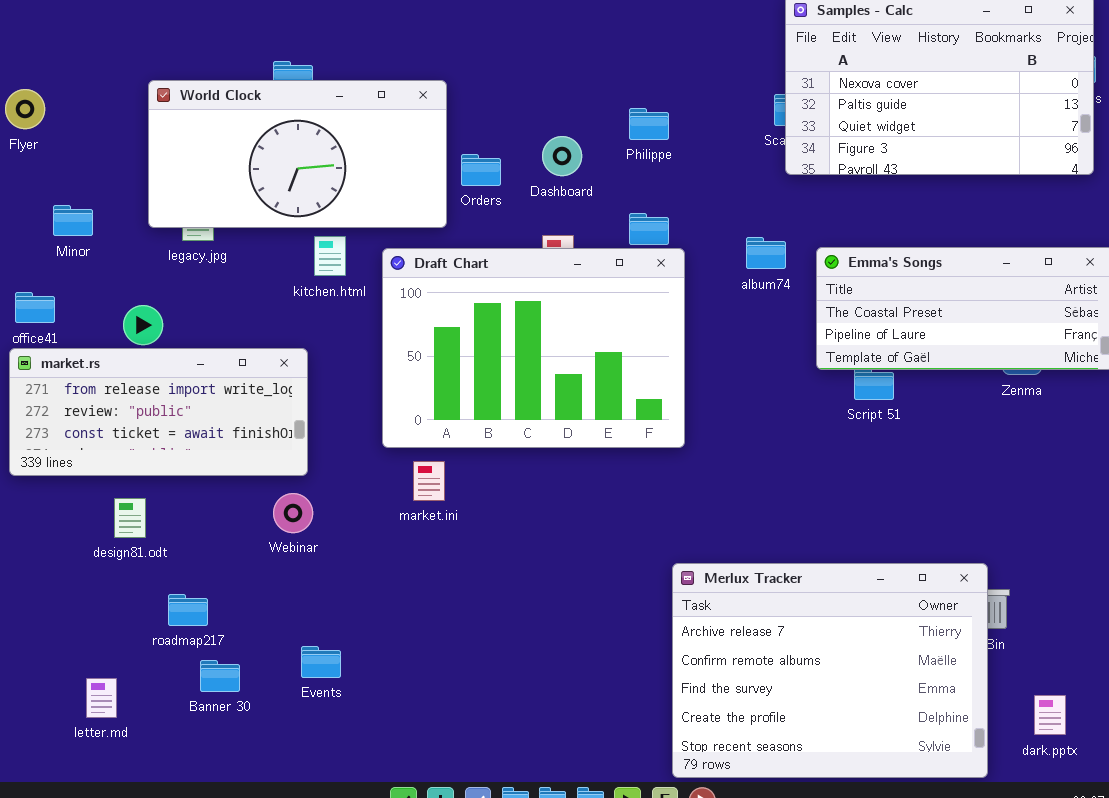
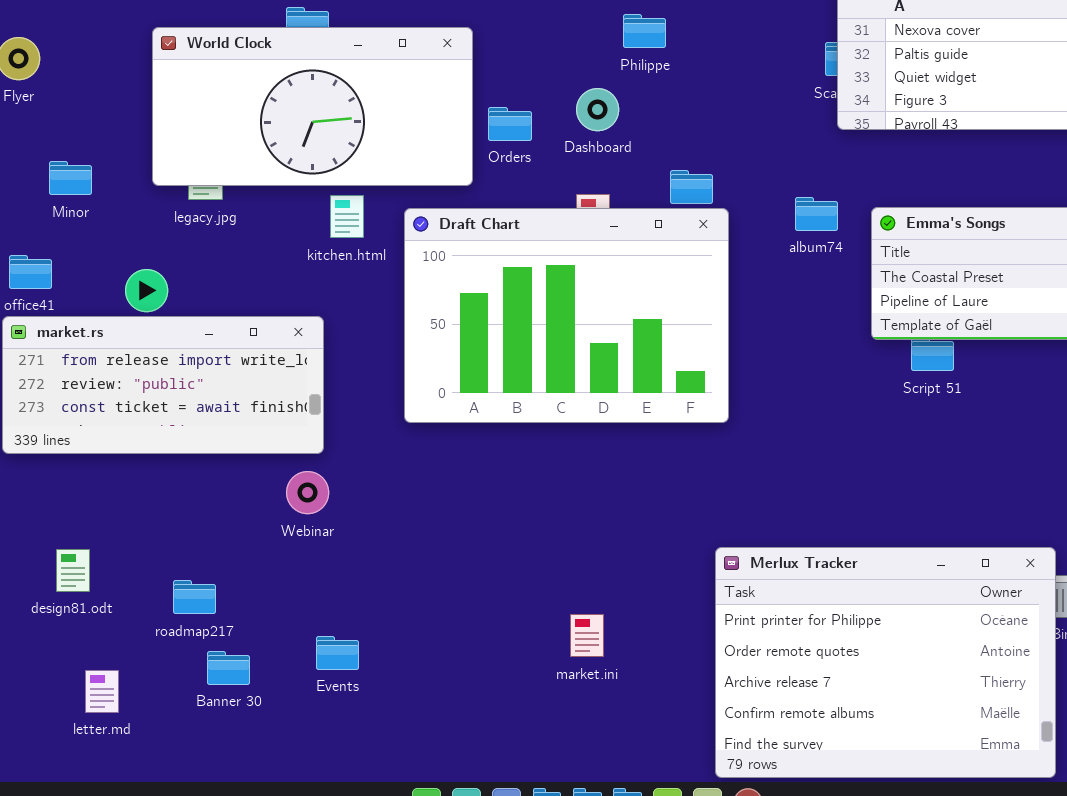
Philippe: [629,108,669,140] -> [623,14,666,48], moved
market.ini: [413,461,445,501] -> [570,614,604,657], moved
design81.odt: [114,498,146,538] -> [56,549,90,592], moved
Merlux Tracker: [672,563,988,778] -> [715,547,1056,778], scrolled up 2 rows

